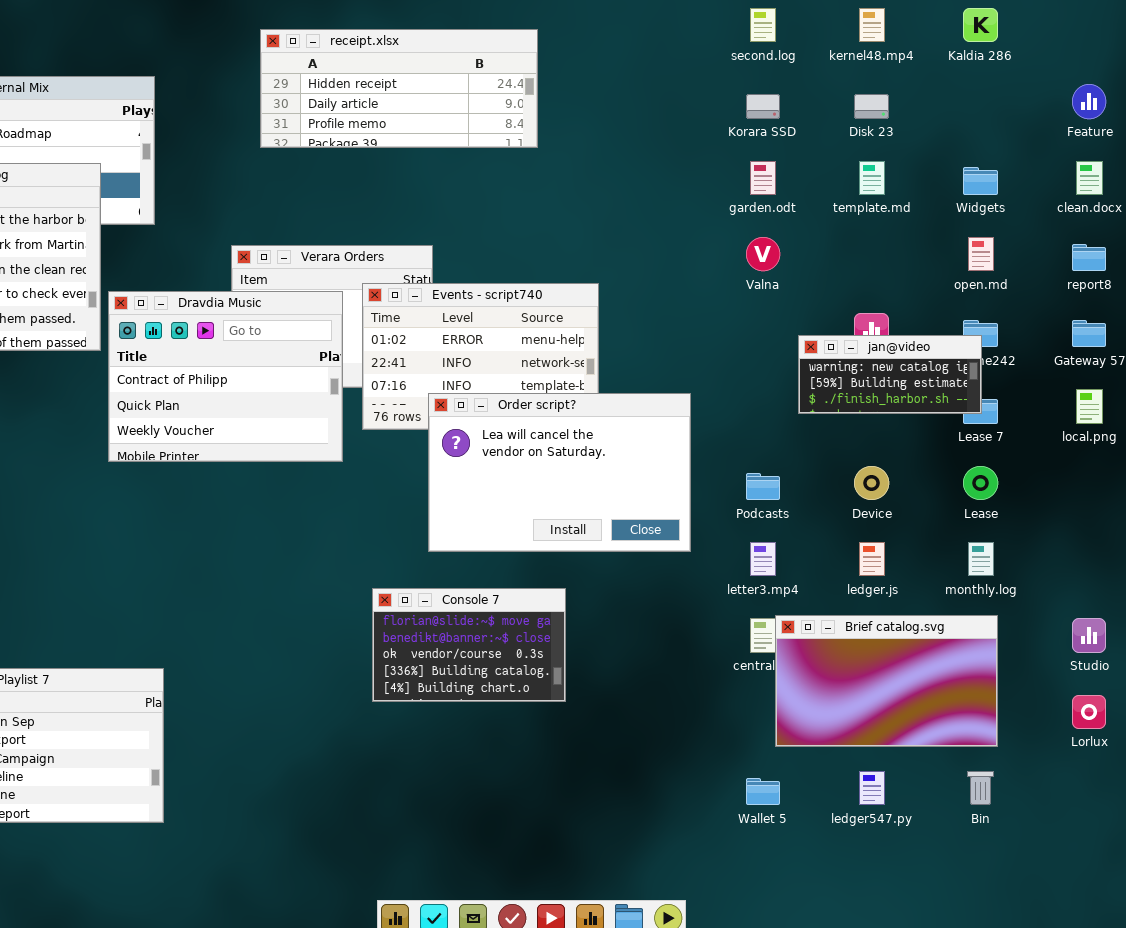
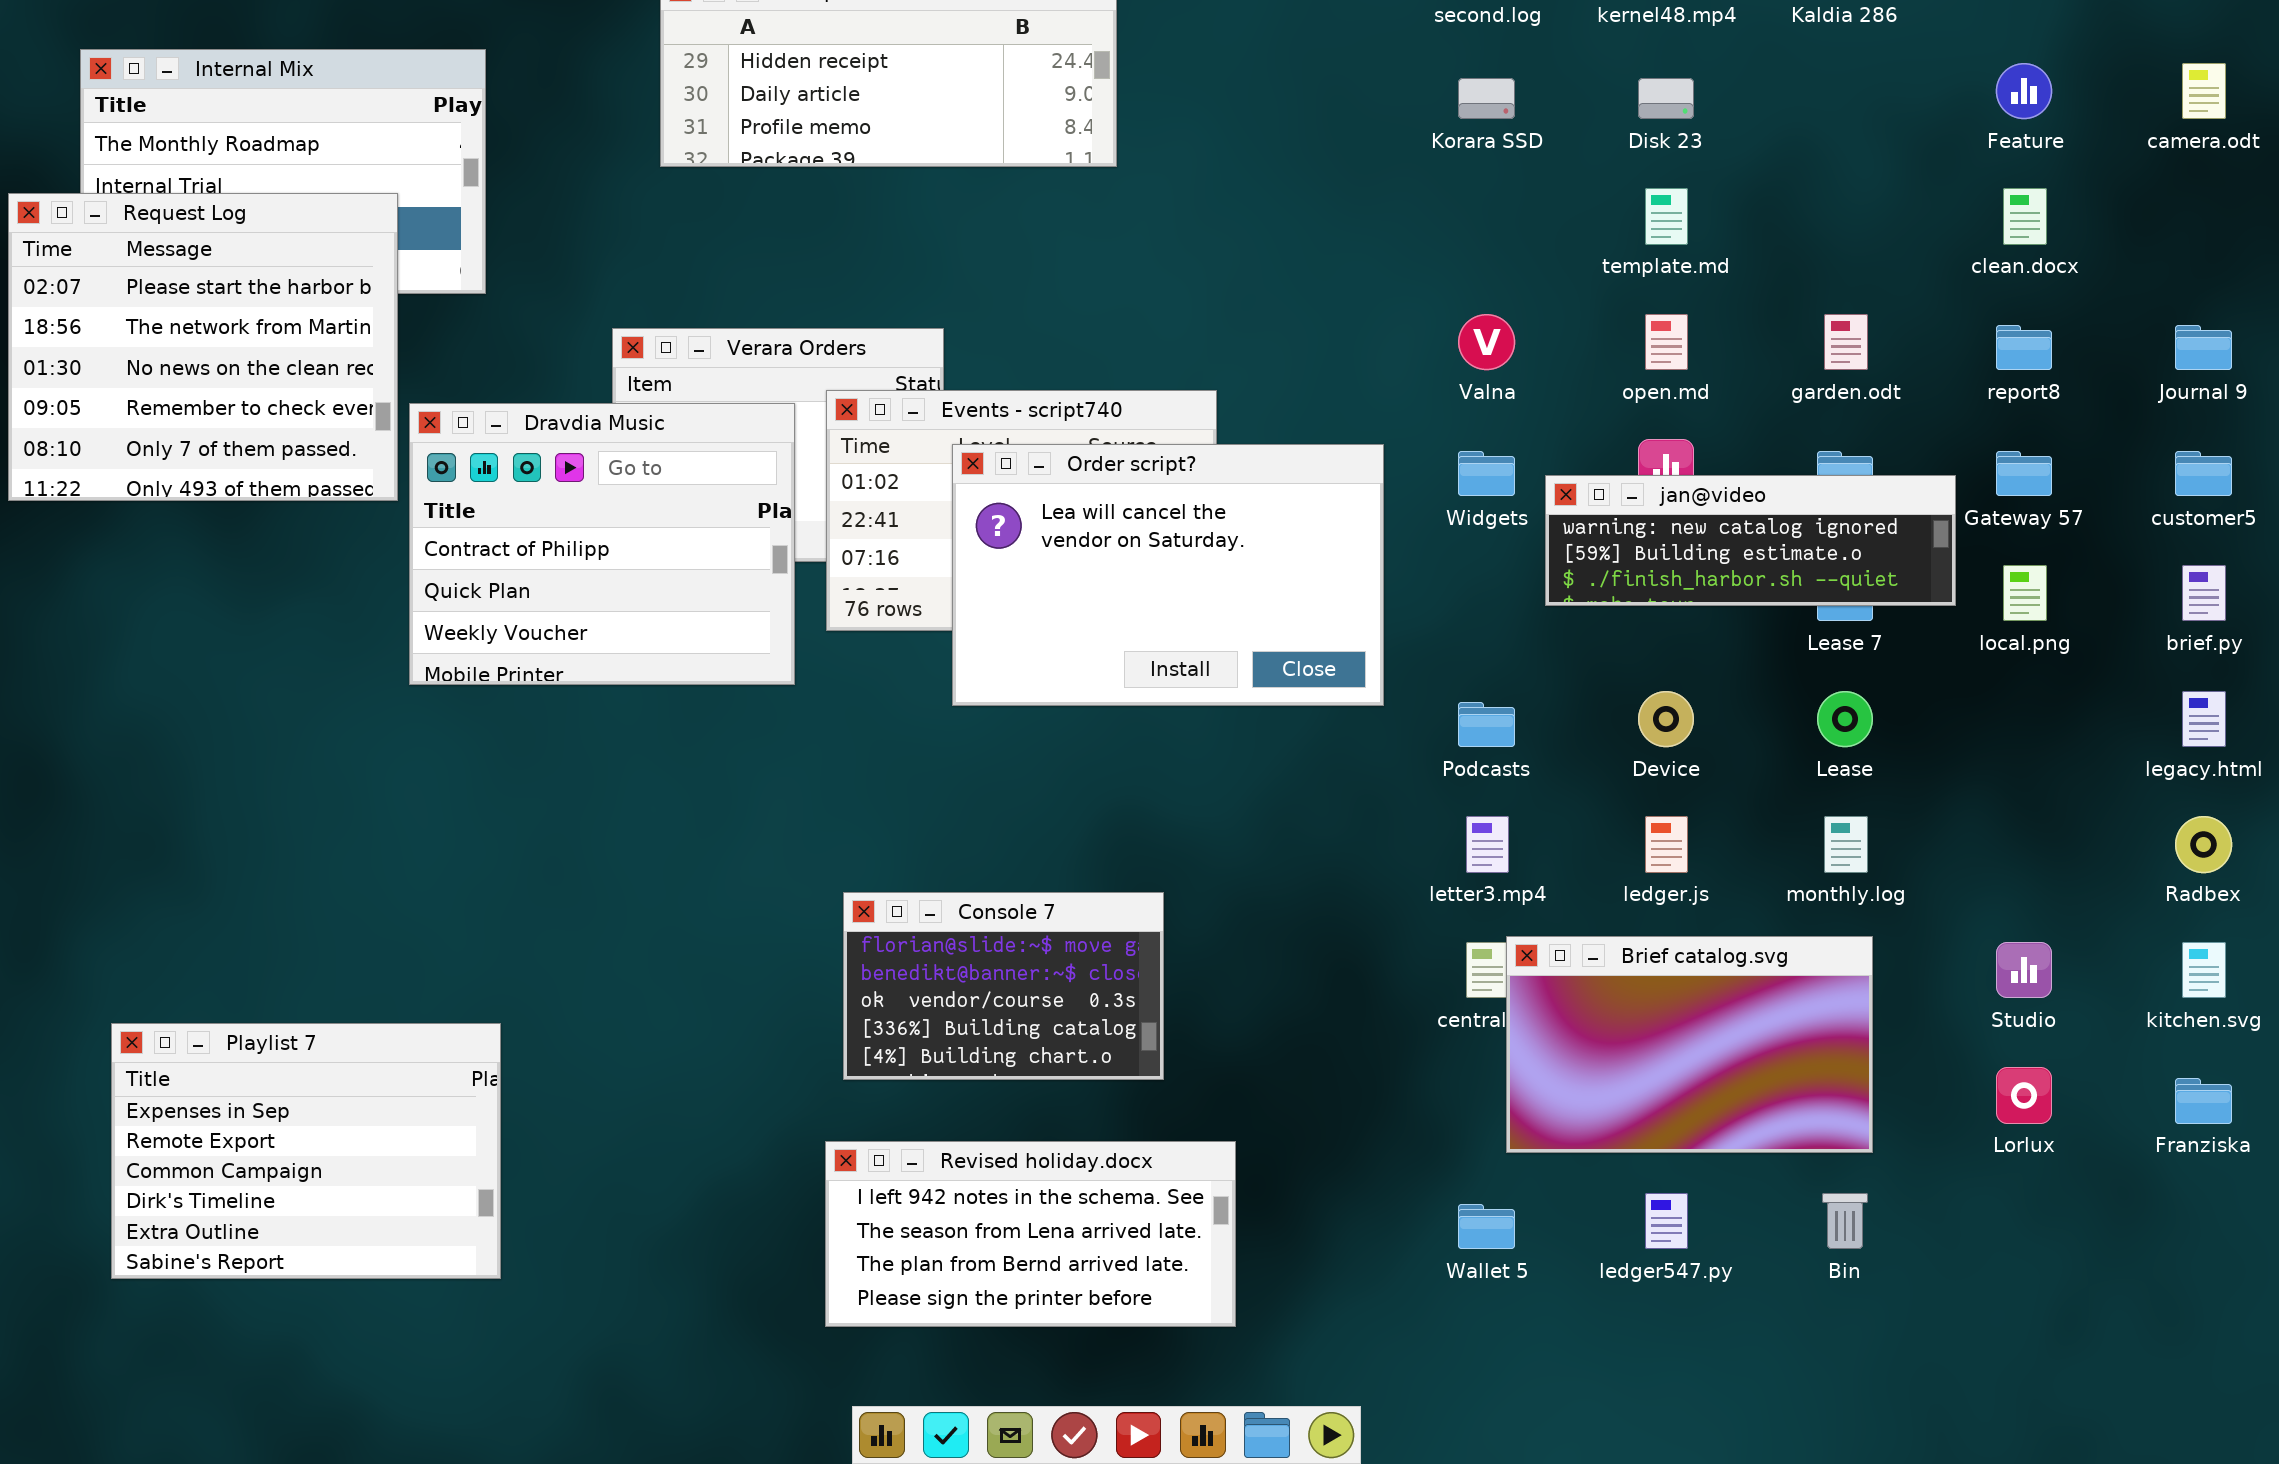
garden.odt: [750,161,776,195] -> [1824,314,1868,370], moved
Widgets: [963,167,998,195] -> [1458,451,1515,496], moved
open.md: [968,237,994,271] -> [1645,314,1688,370], moved
jan@video: [798,335,982,414] -> [1545,475,1956,606], resized
Order script?: [428,393,691,552] -> [952,444,1384,706], moved
Revised holiday.docx: none -> [825,1141,1236,1327], opened

